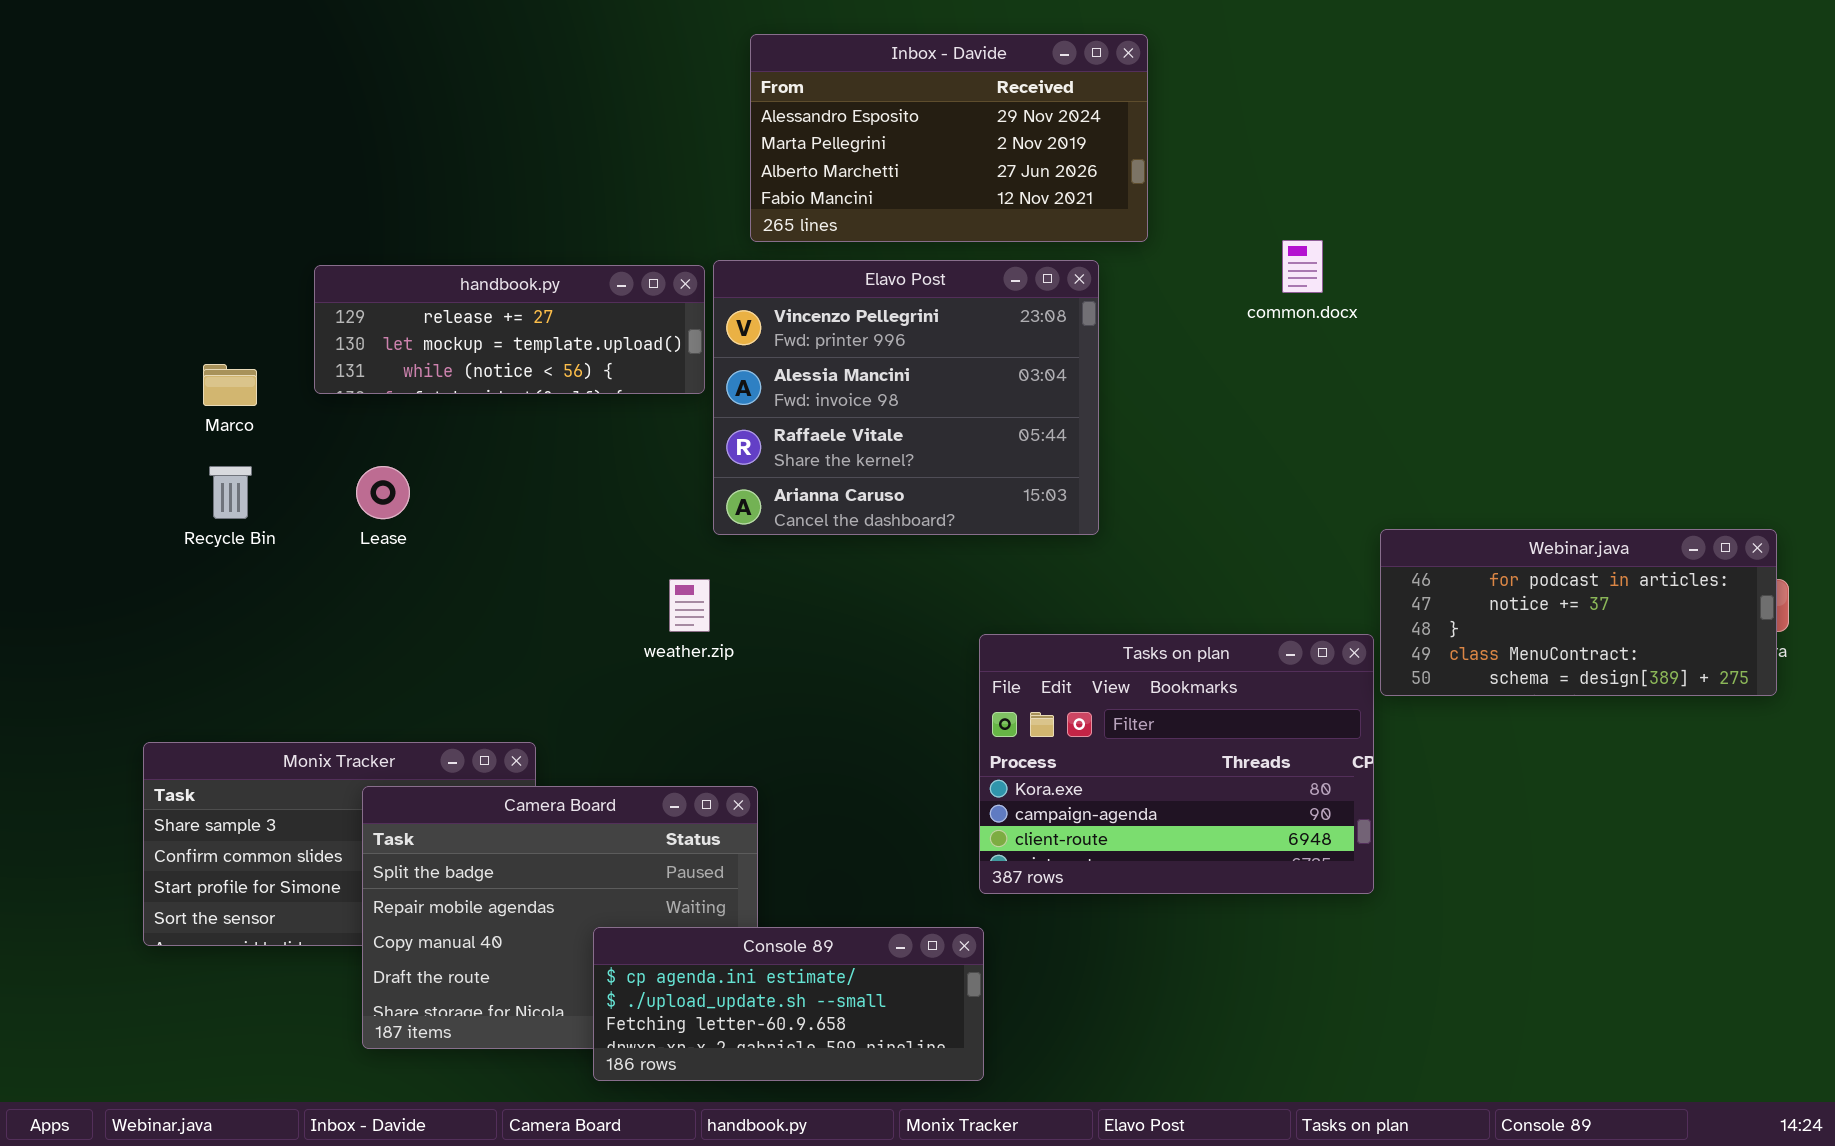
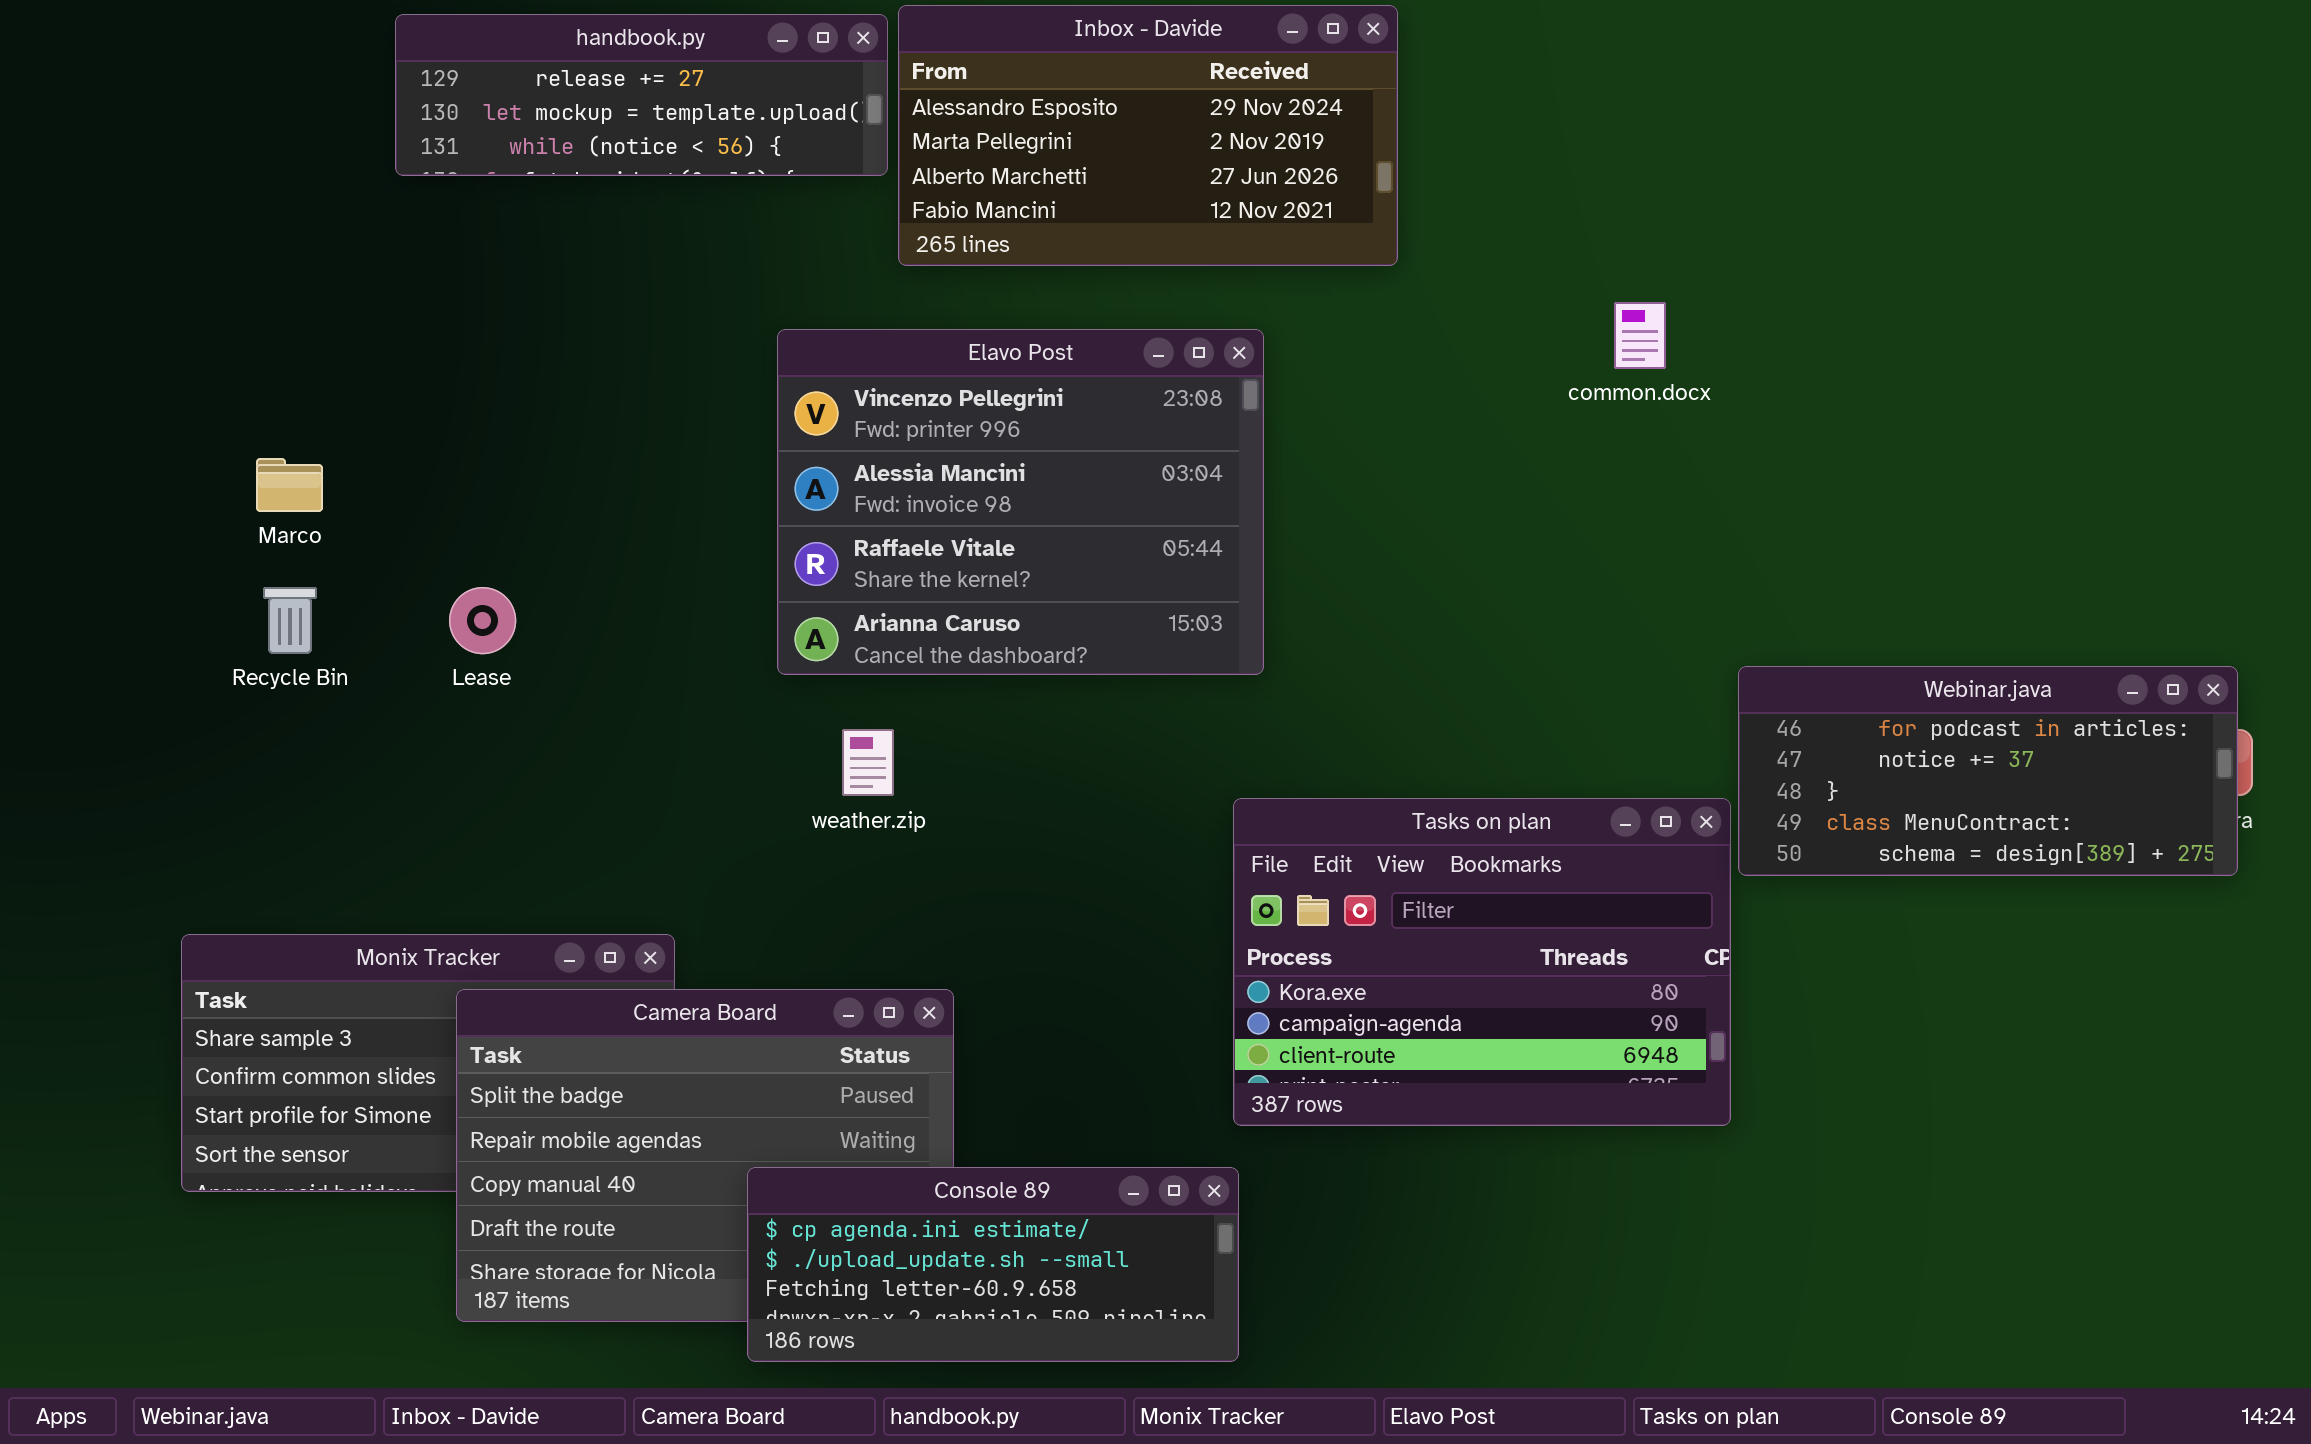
Inbox - Davide: [750,34,1148,242] -> [898,5,1398,266], moved
Elavo Post: [713,260,1099,535] -> [777,329,1264,675], moved
handbook.py: [314,265,705,394] -> [395,14,888,176], moved

